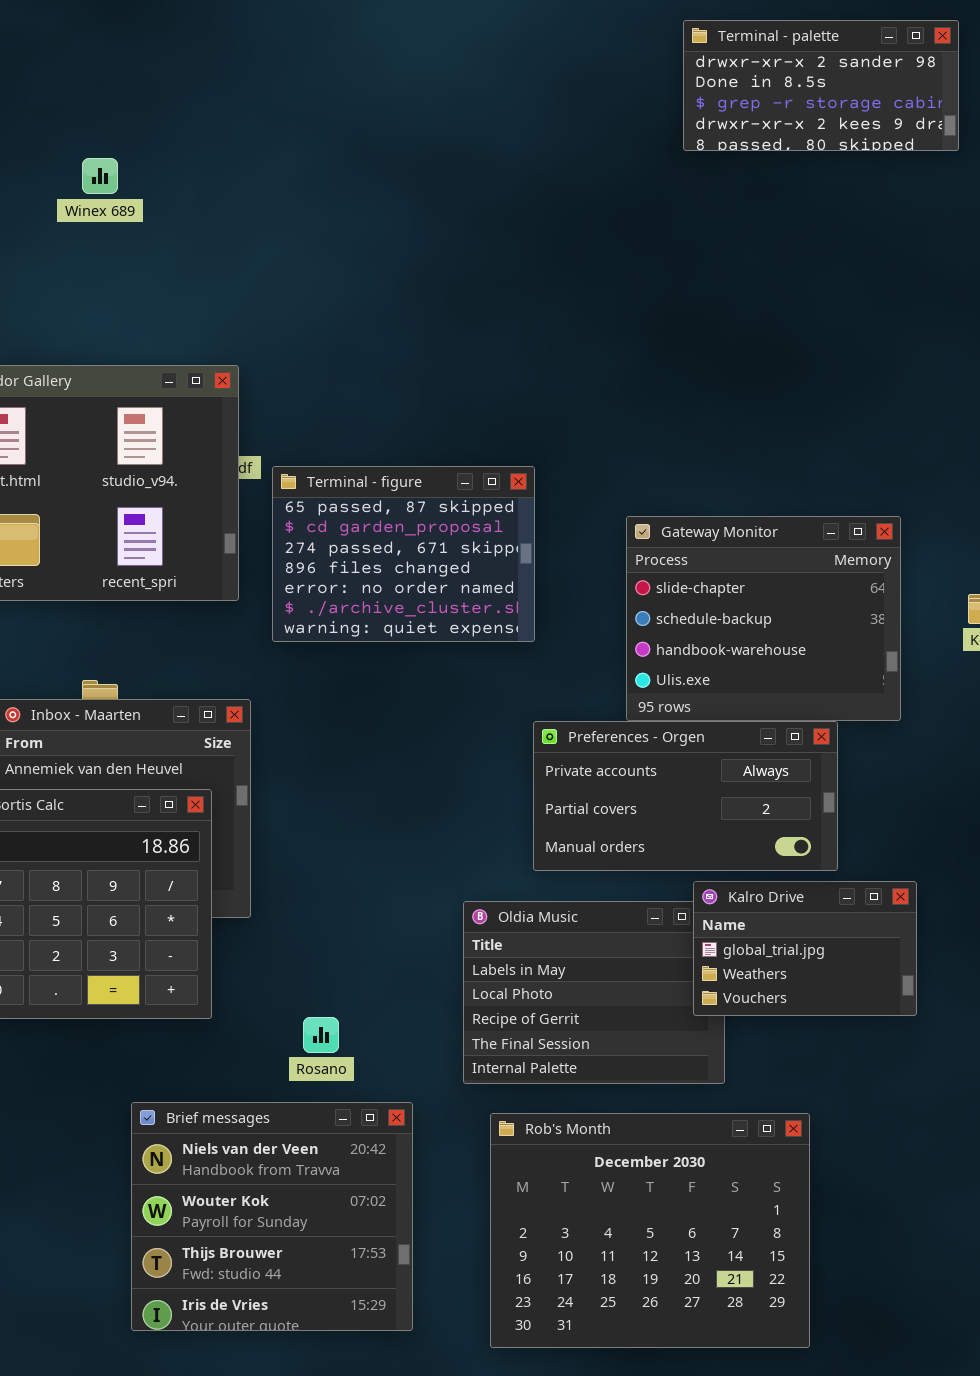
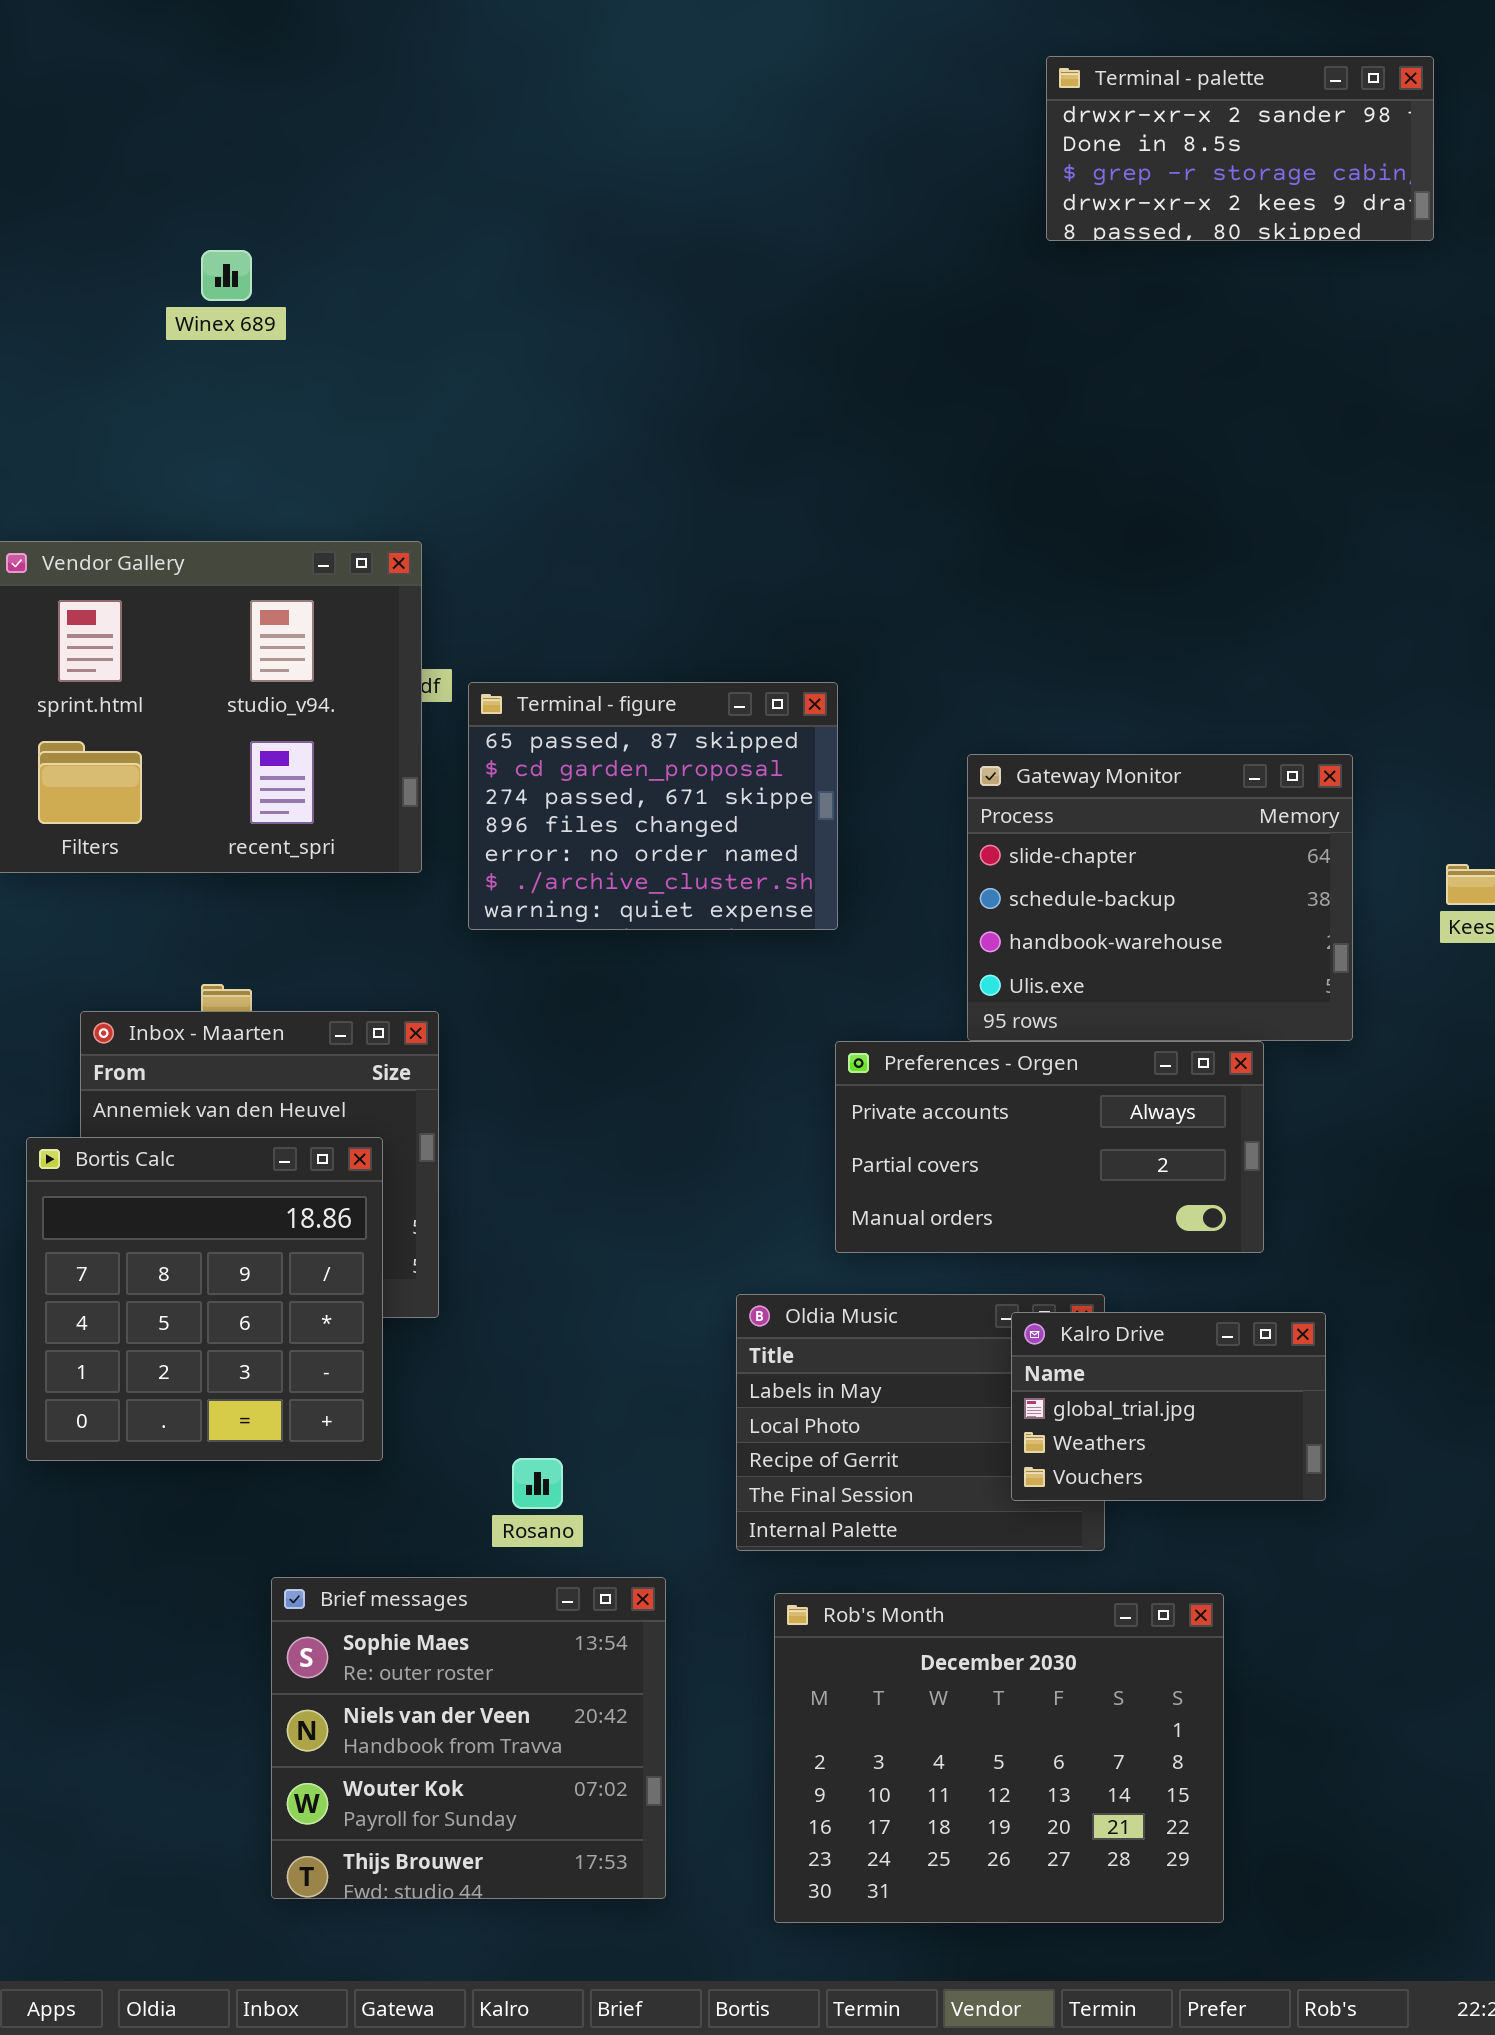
Kalro Drive: [693,881,917,1016] -> [1011,1312,1326,1501], moved
Brief messages: [131,1102,413,1331] -> [271,1577,666,1899], scrolled up 1 row

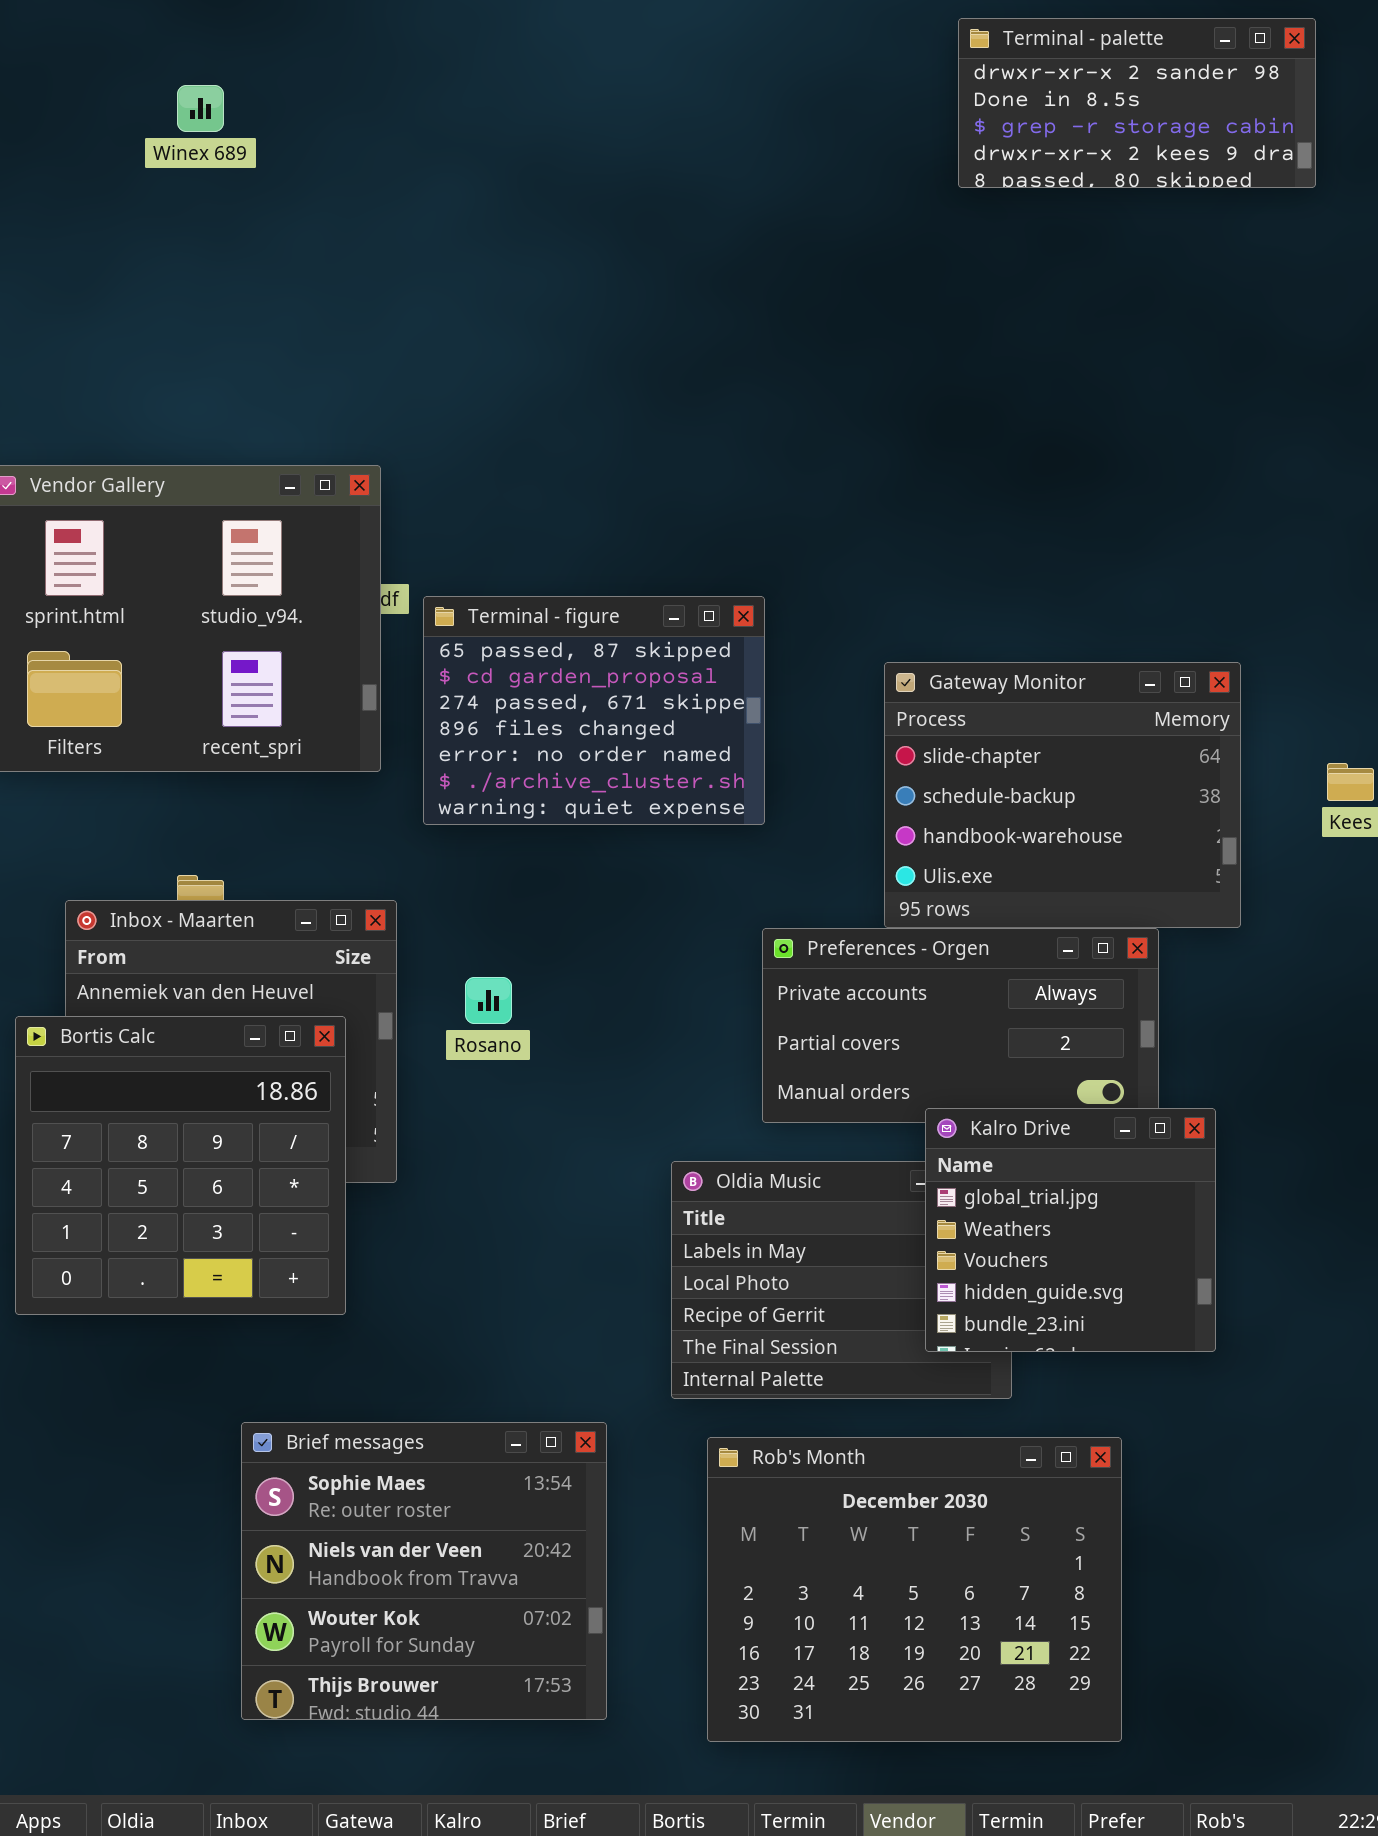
Winex 689: [201,250,252,301] -> [177,85,224,132], moved
Kalro Drive: [1011,1312,1326,1501] -> [925,1108,1216,1352], resized
Rosano: [512,1458,563,1509] -> [465,977,512,1024], moved

